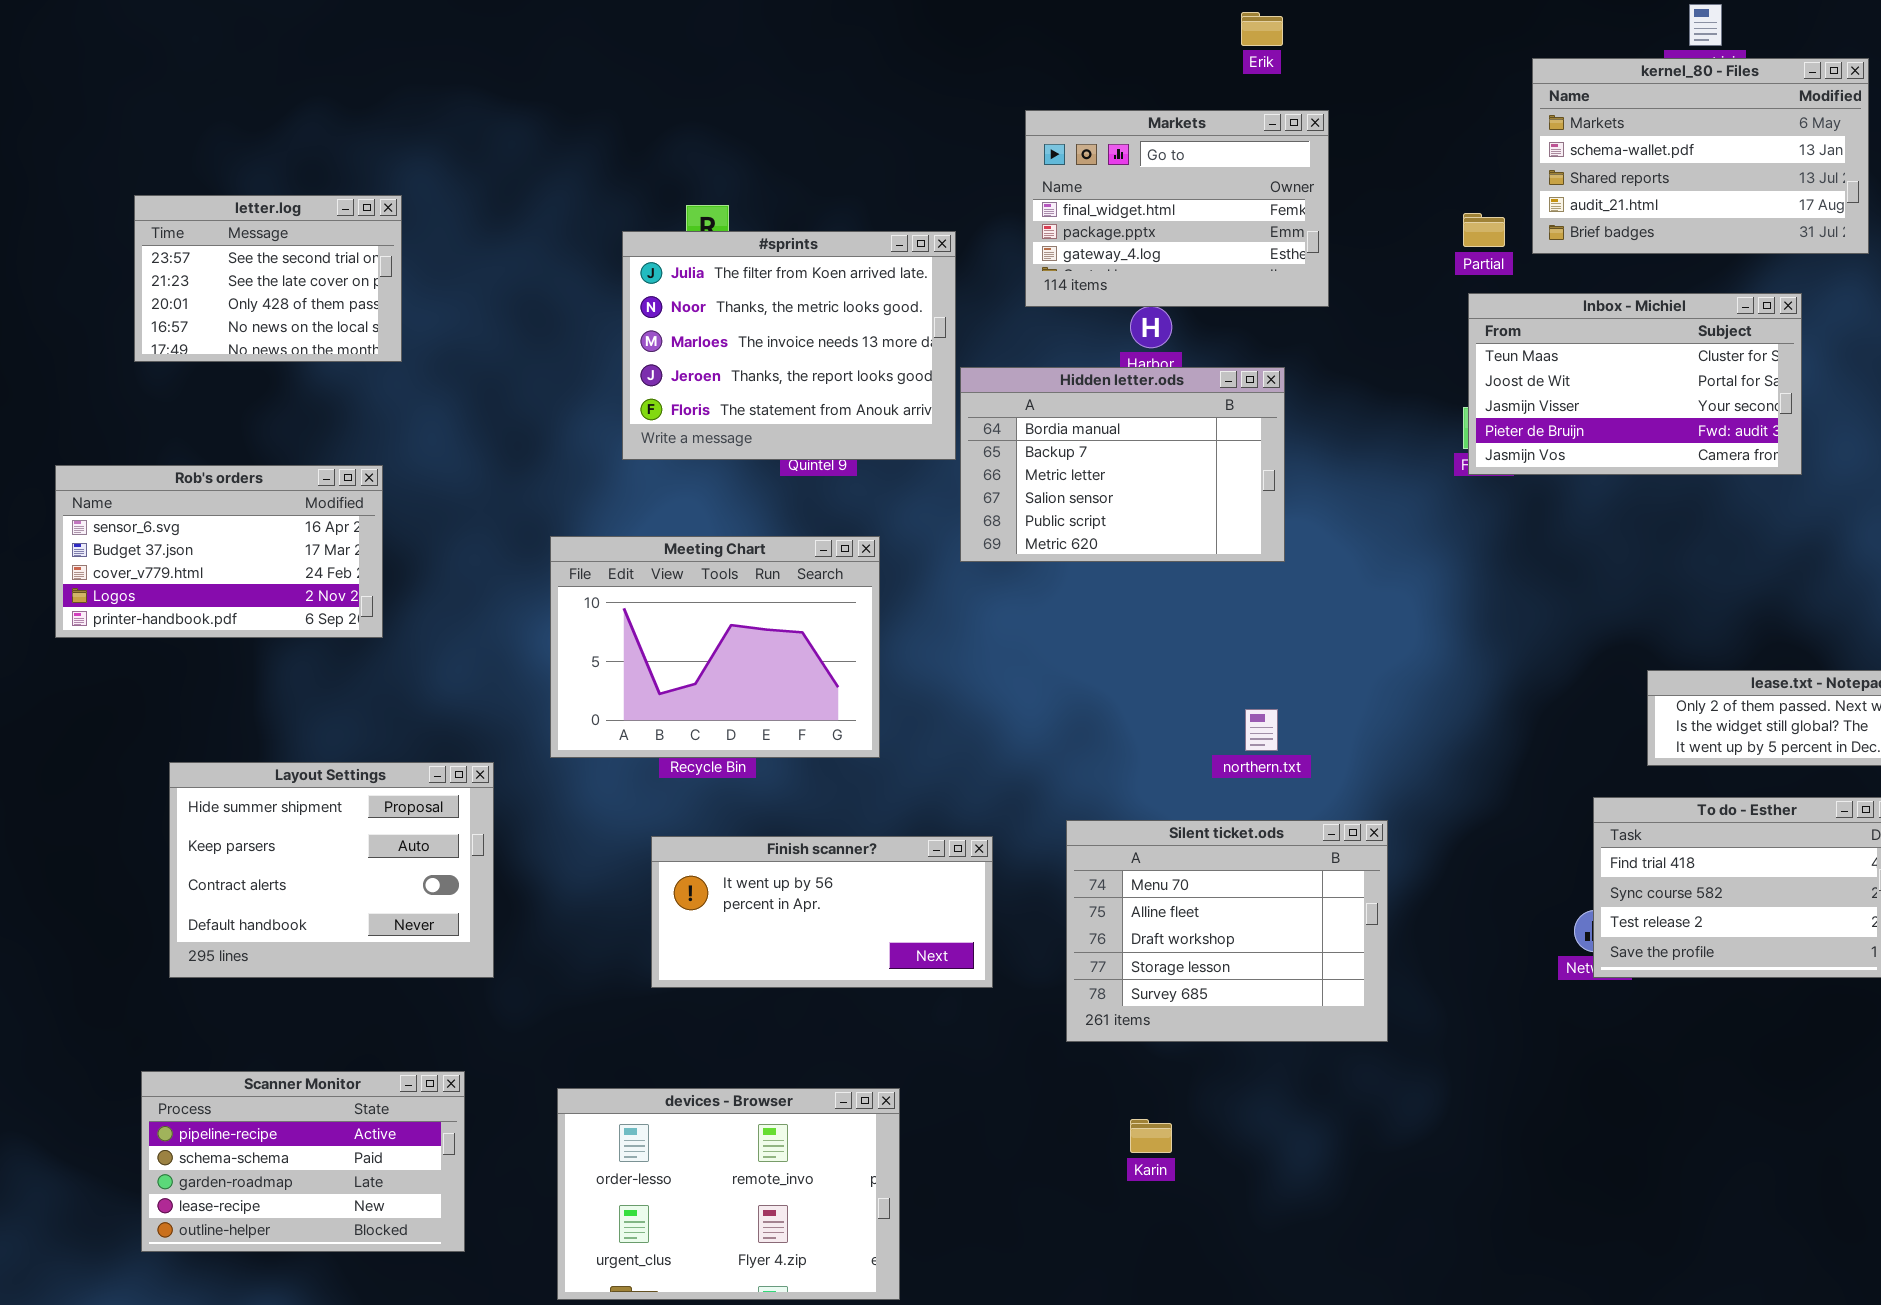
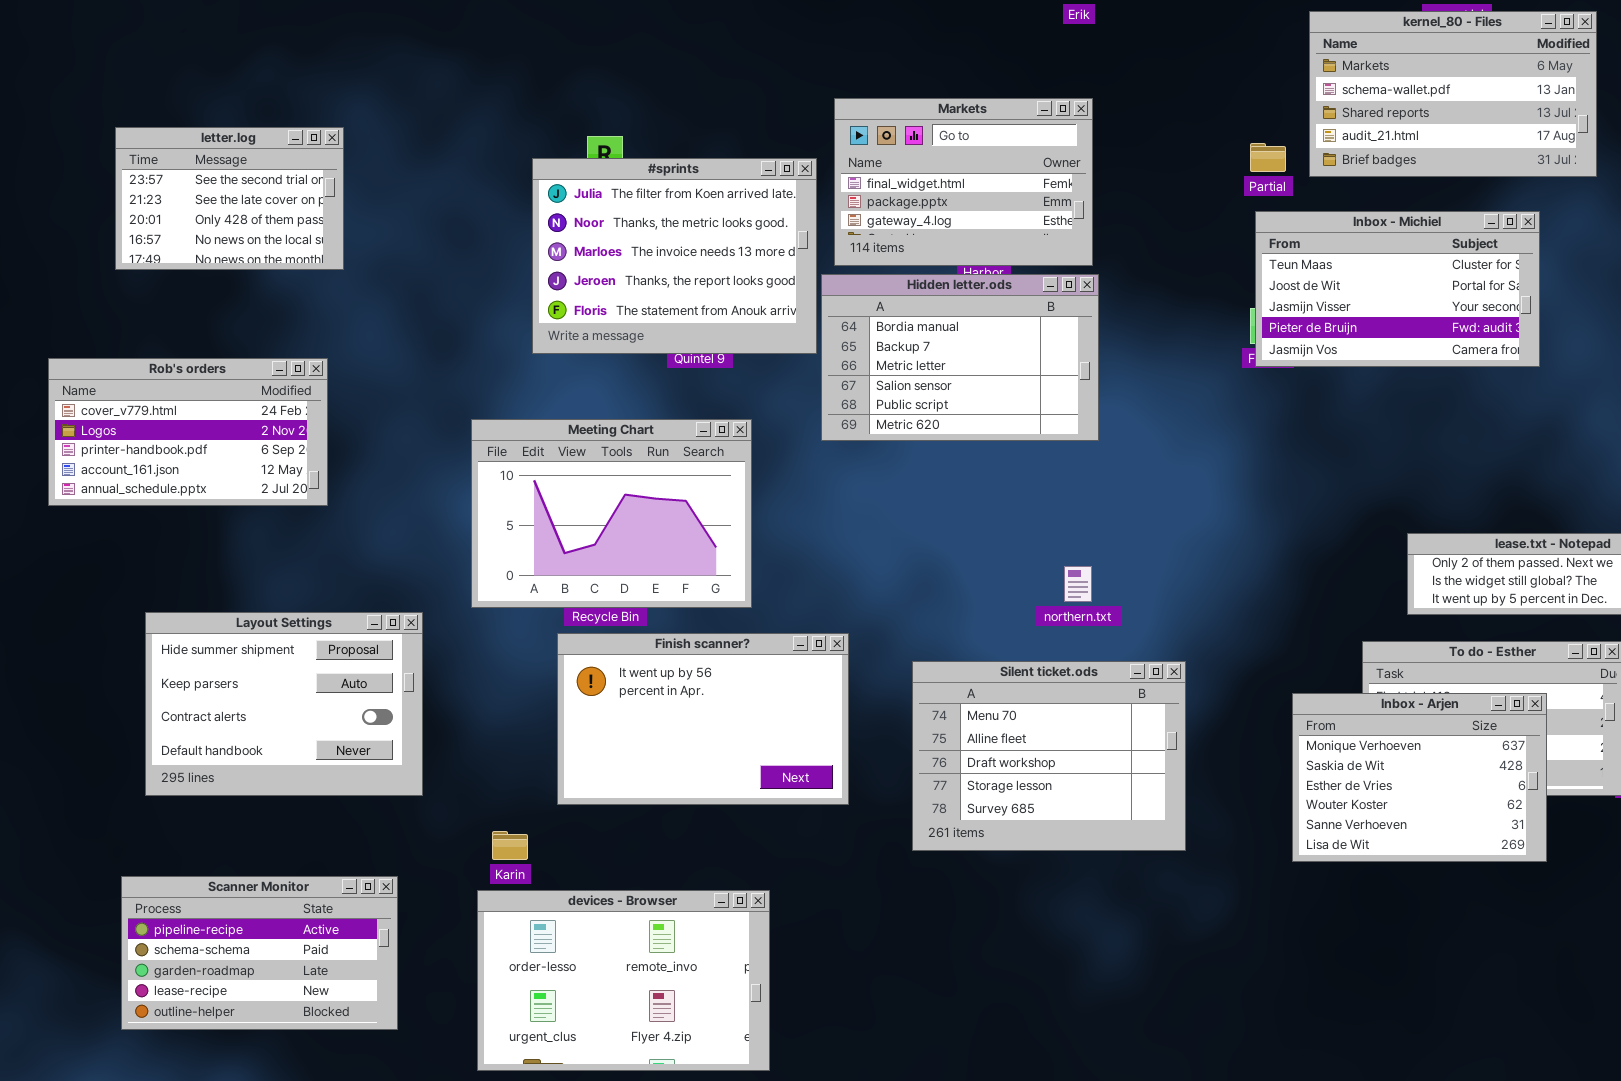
Markets: [1025,110,1329,307] -> [834,98,1093,266], moved
Rob's orders: [55,465,383,638] -> [48,358,328,506], scrolled down 2 rows
Finish scanner?: [651,836,993,988] -> [557,633,849,805], resized
Inbox - Arjen: none -> [1292,693,1547,862], opened
Karin: [1130,1119,1172,1153] -> [492,831,528,860], moved

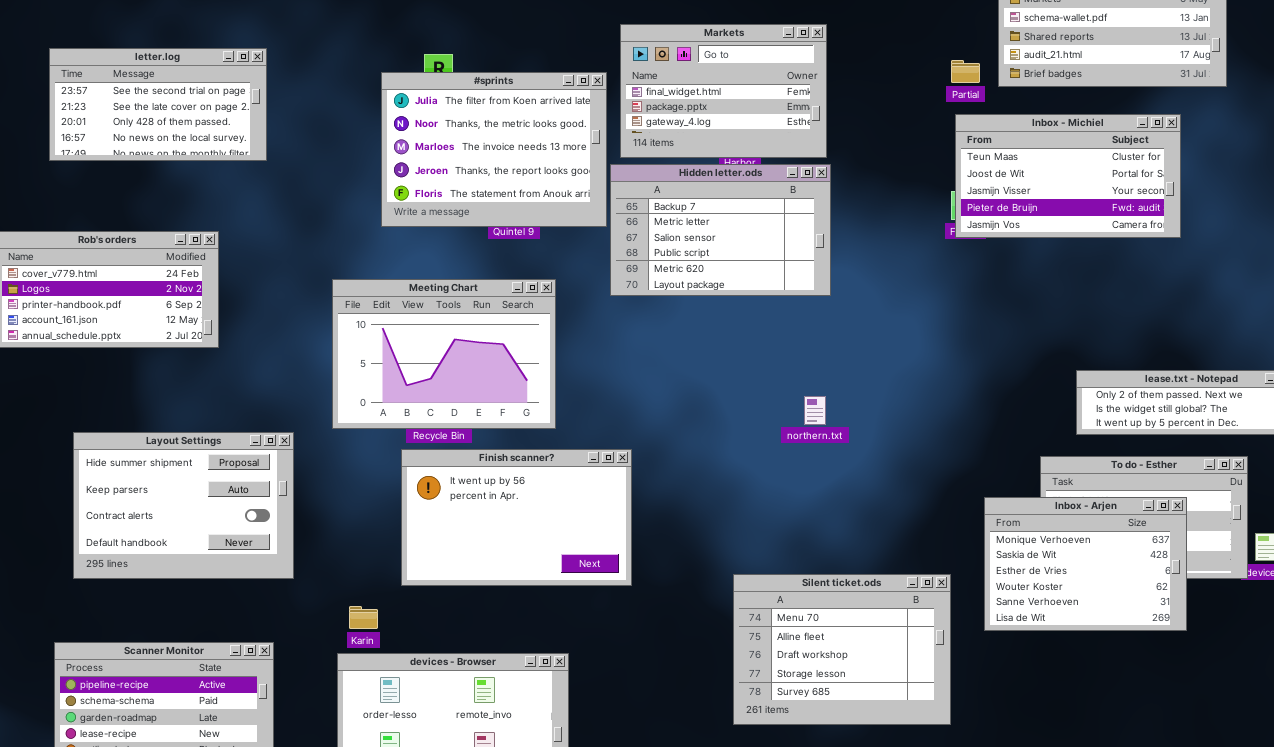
letter.log: [115,127,344,270] -> [49,48,267,161], resized
Hidden letter.ods: [821,274,1099,441] -> [610,164,831,296], scrolled down 1 row
Silent ticket.ods: [912,661,1186,851] -> [733,574,951,725], moved

